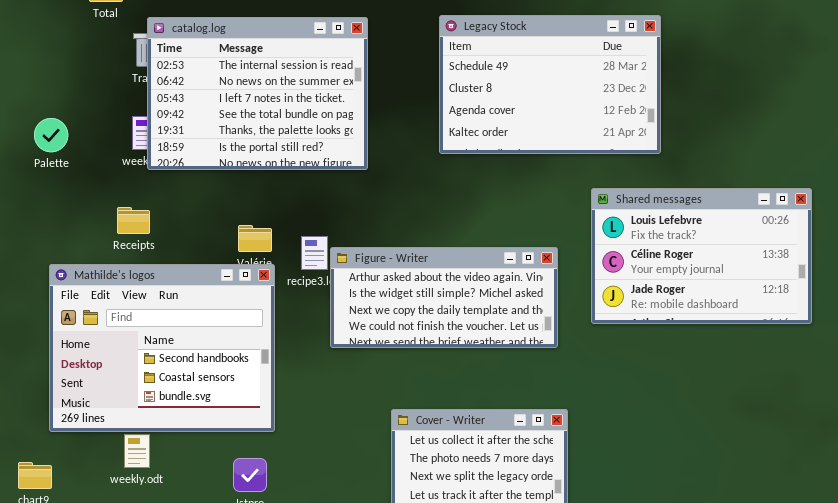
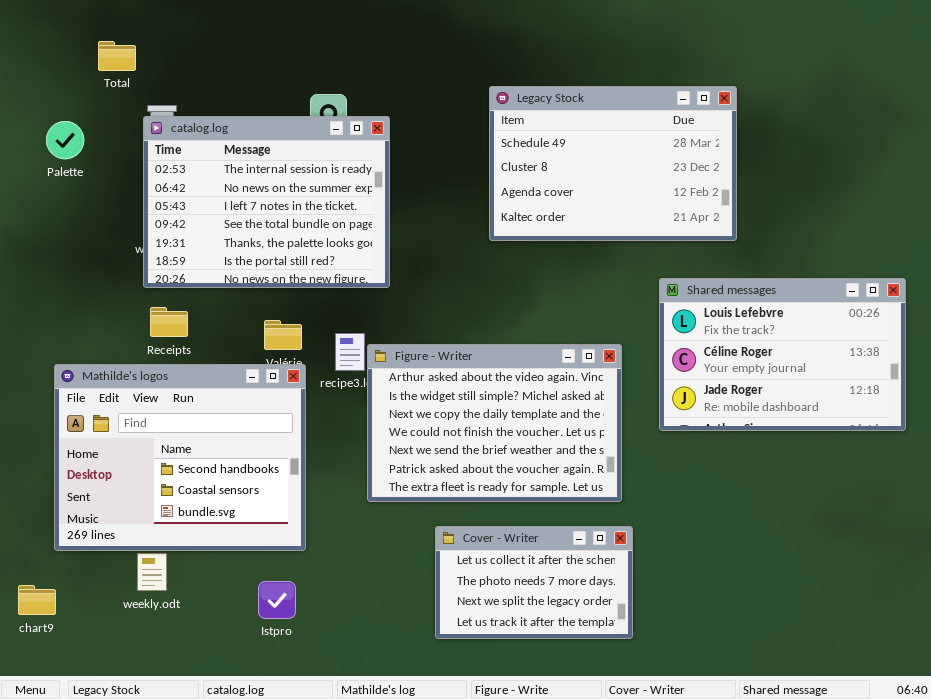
catalog.log: [147,17,368,170] -> [143,116,390,288], moved
Palette: [34,118,68,152] -> [46,121,84,159], moved
Receipts: [117,207,150,234] -> [150,307,188,337], moved
Figure - Writer: [330,247,558,348] -> [367,344,622,502], resized

